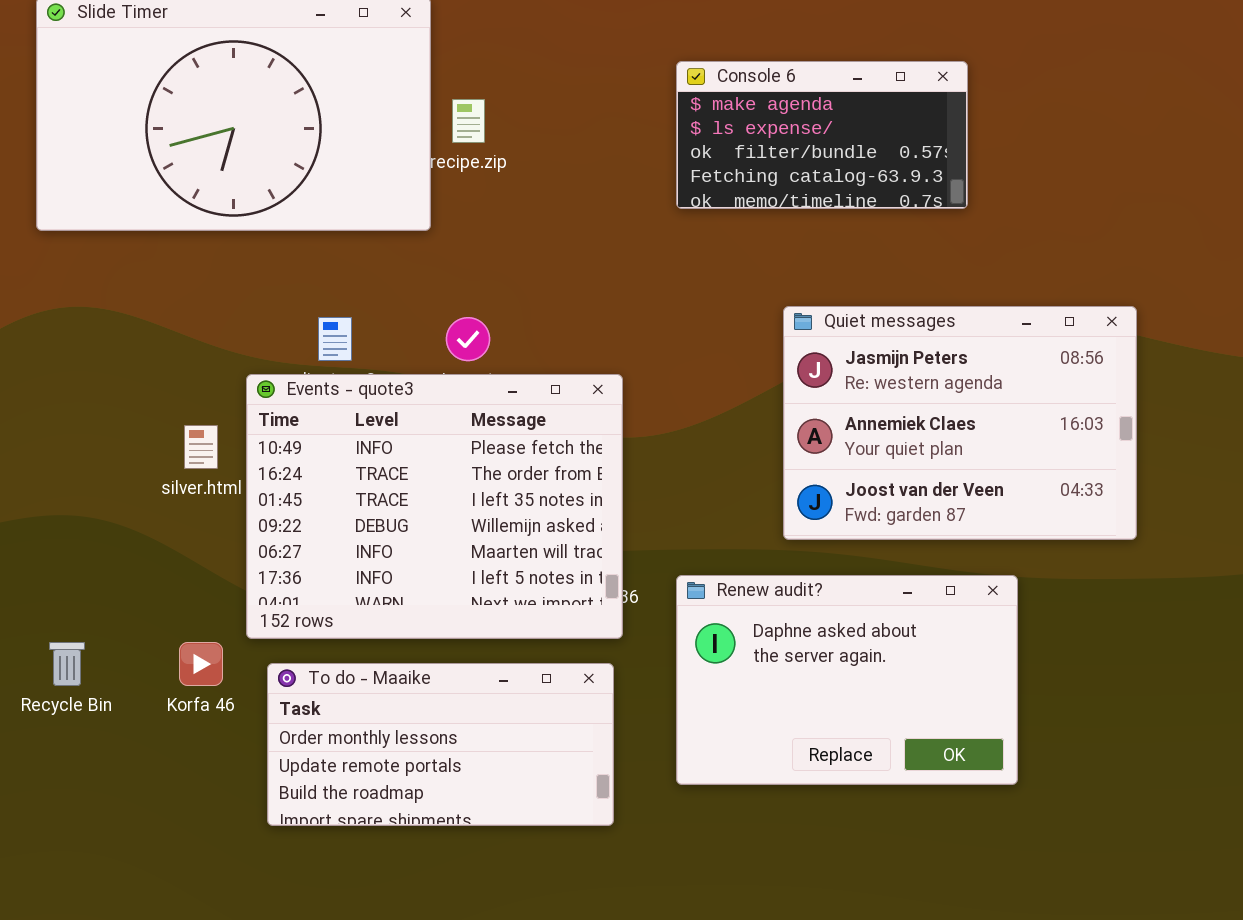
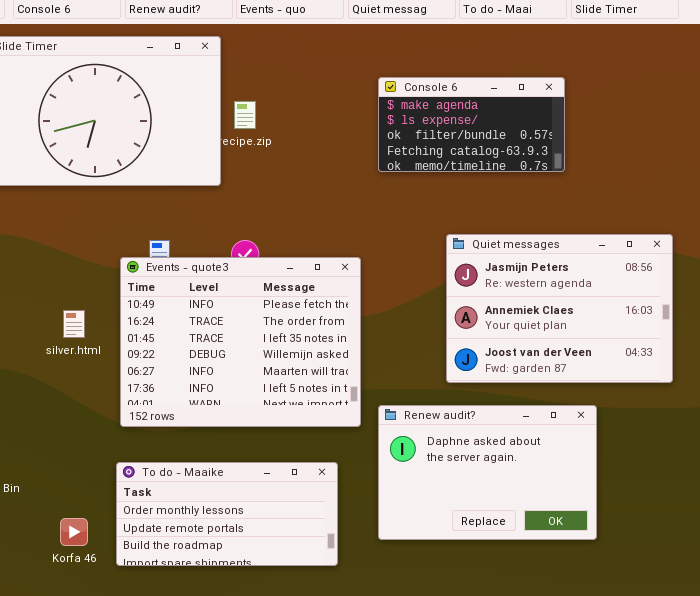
Events - quote3: [246,374,623,639] -> [120,257,361,427], moved
Korfa 46: [179,642,223,686] -> [60,518,88,546], moved

